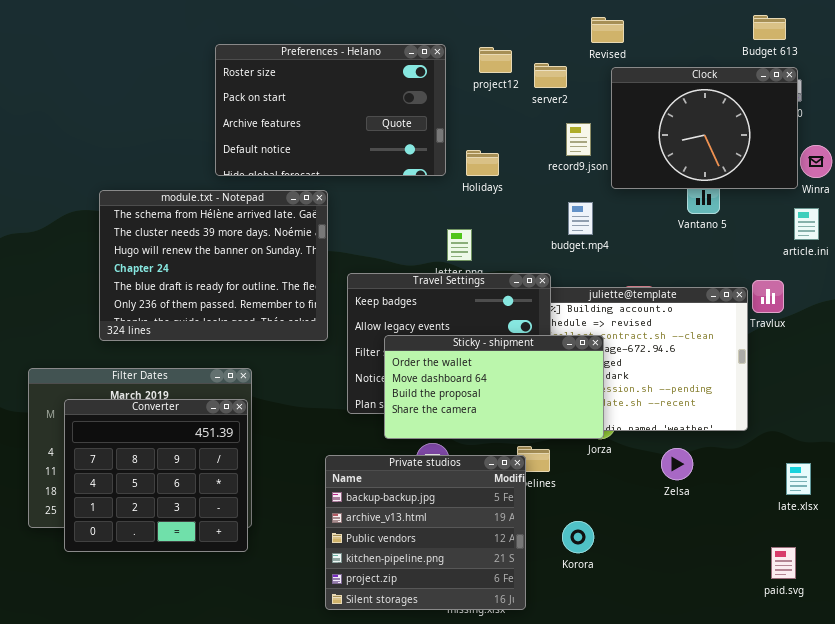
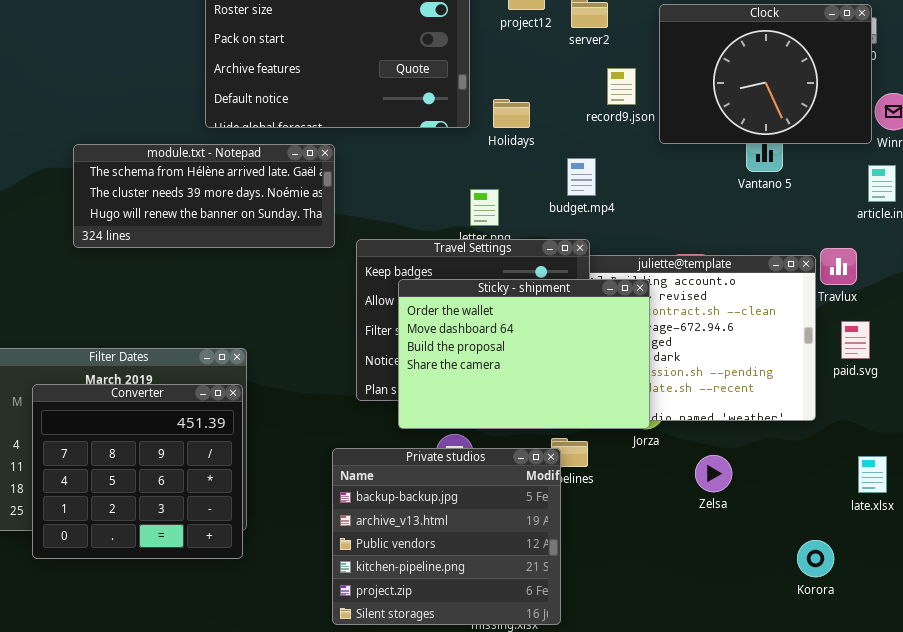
module.txt - Notepad: [99,190,328,341] -> [73,144,335,248], resized
budget.mp4: [568,202,593,235] -> [567,158,596,196], moved
Sticky - shipment: [384,335,604,439] -> [398,279,650,429], resized
Zelsa: [661,448,693,480] -> [695,455,732,492], moved
Korora: [562,521,594,553] -> [797,540,834,577], moved
paid.svg: [771,547,796,579] -> [841,321,870,359], moved

